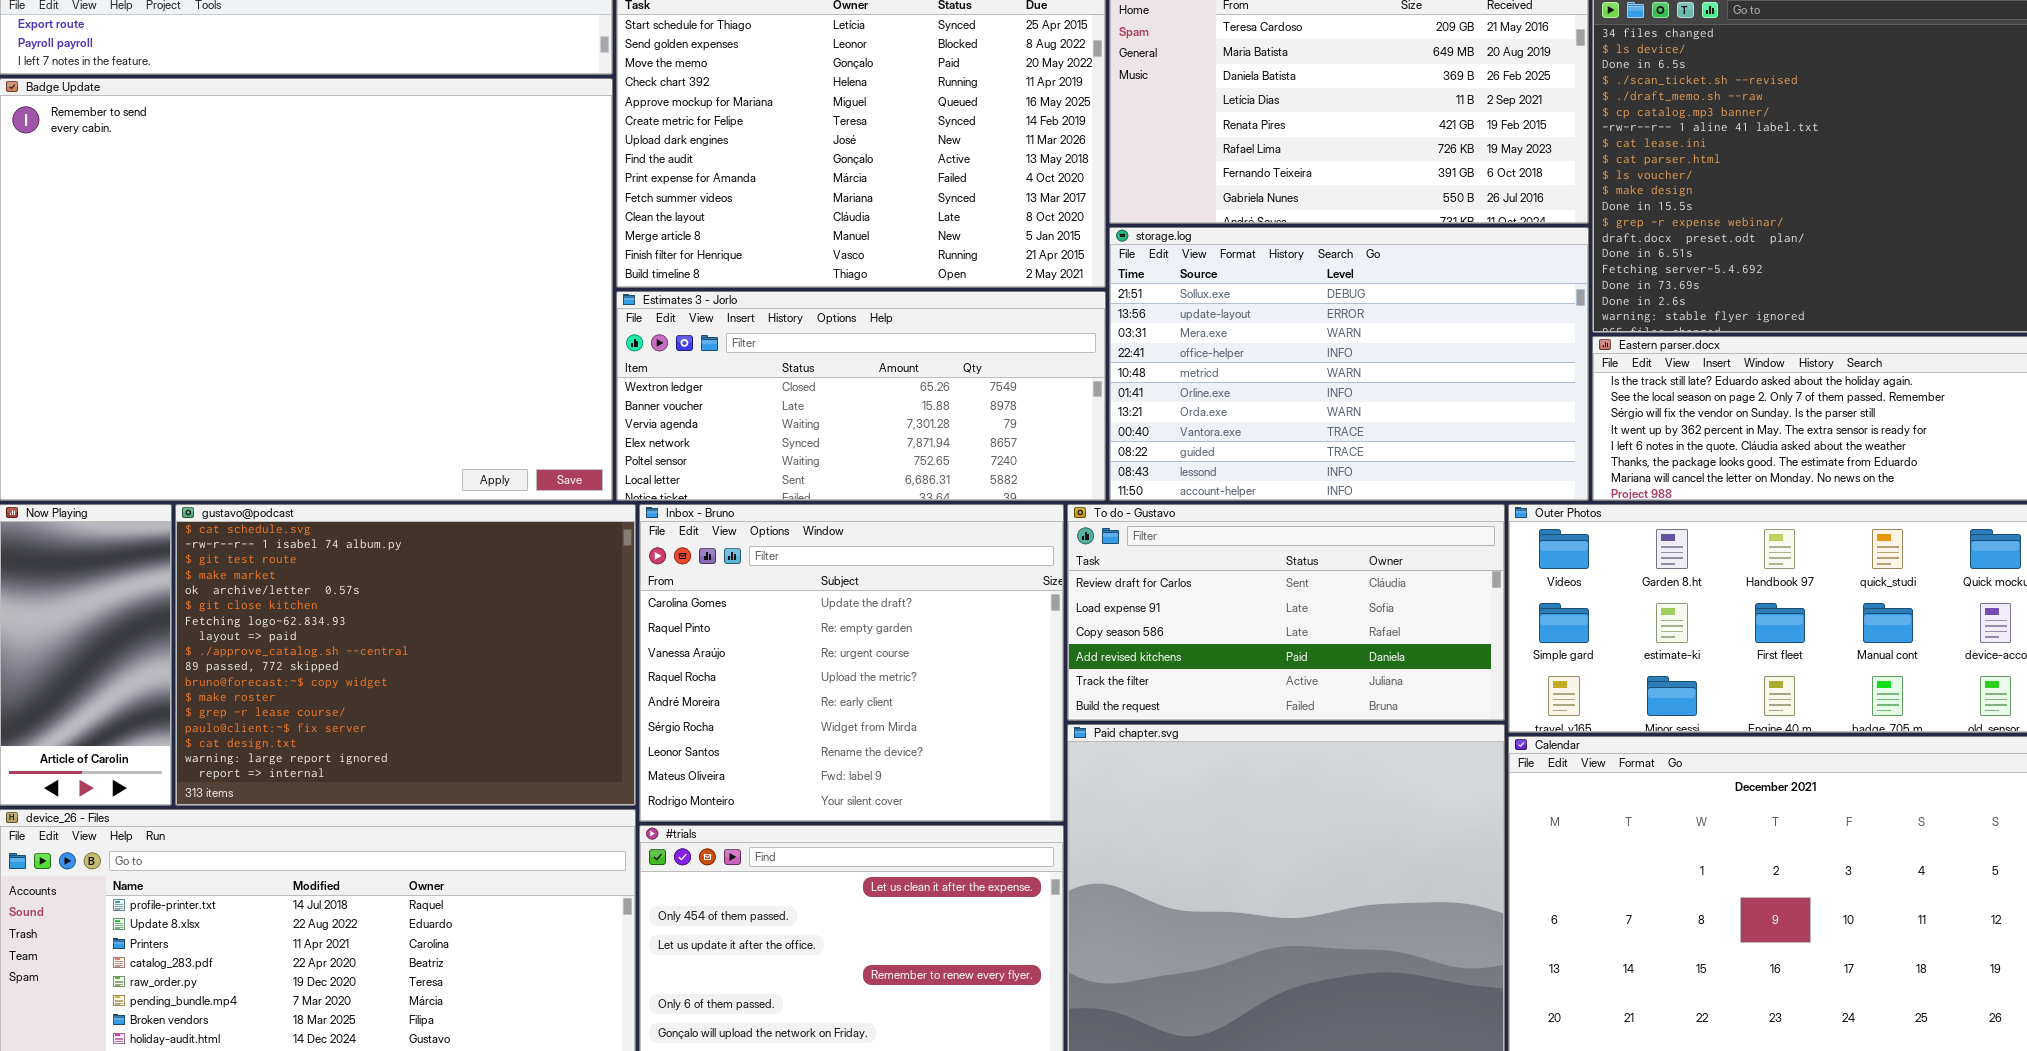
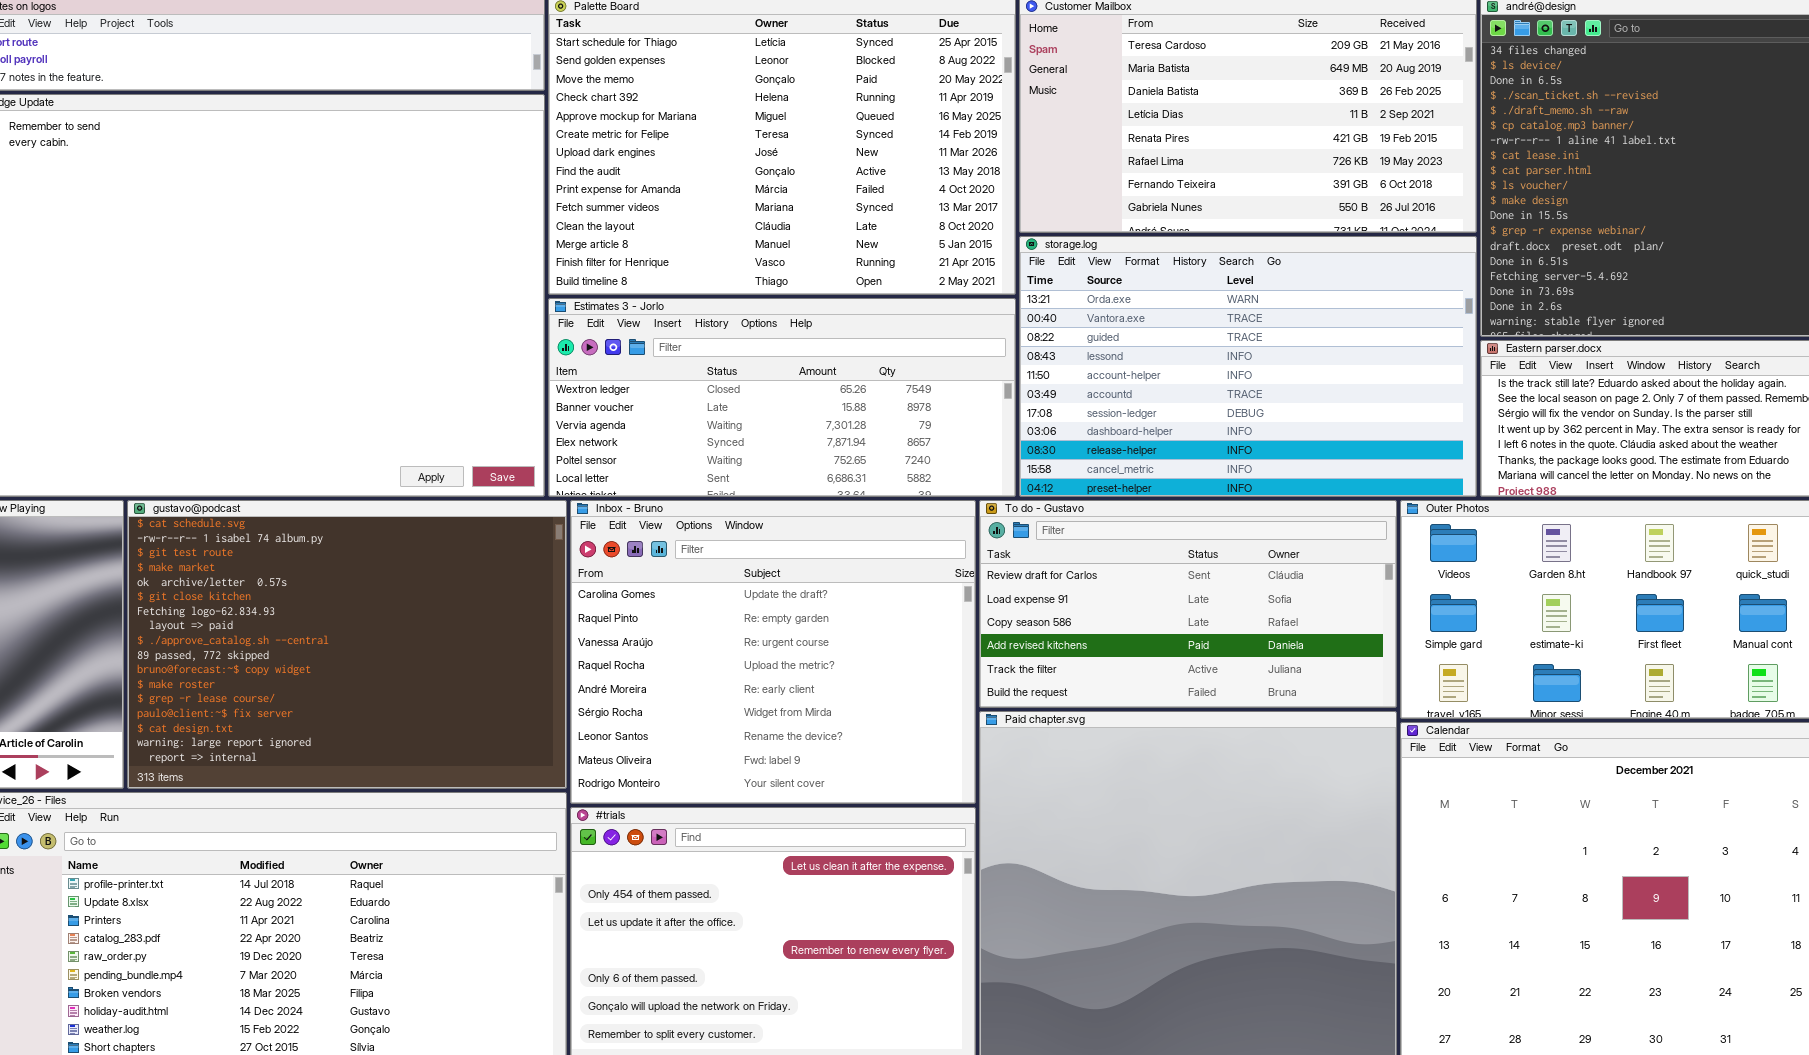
storage.log: [1109,227,1589,501] -> [1019,236,1477,497], scrolled down 6 rows

